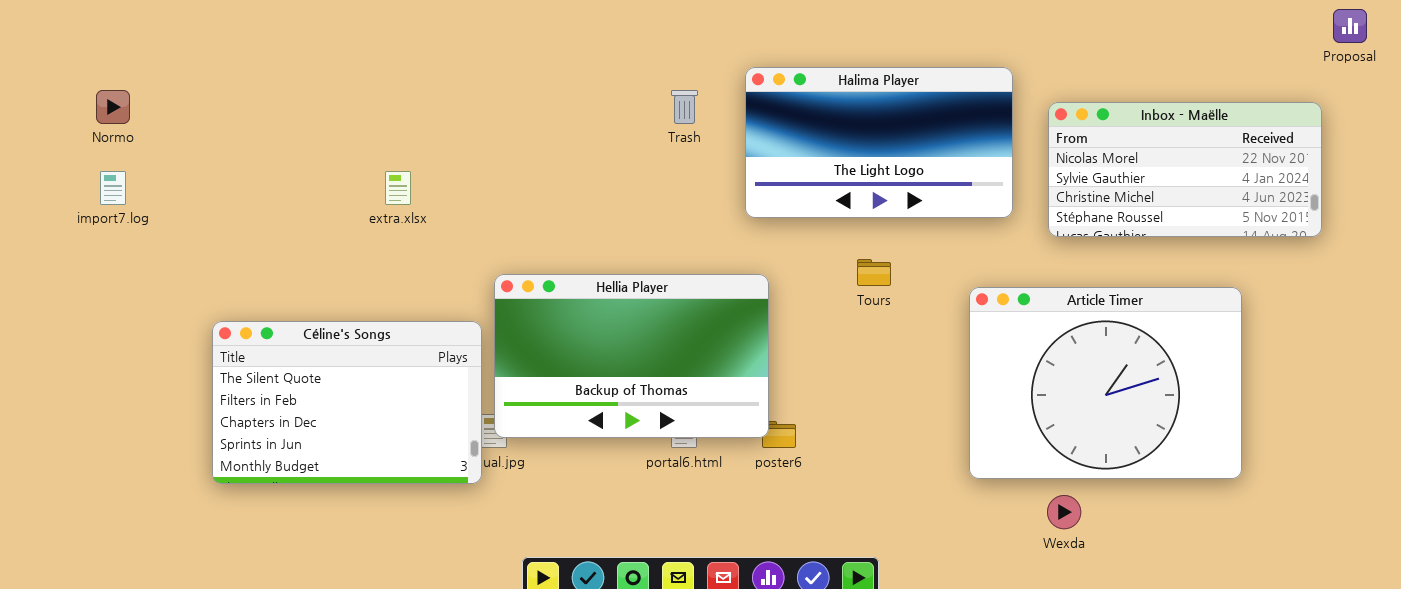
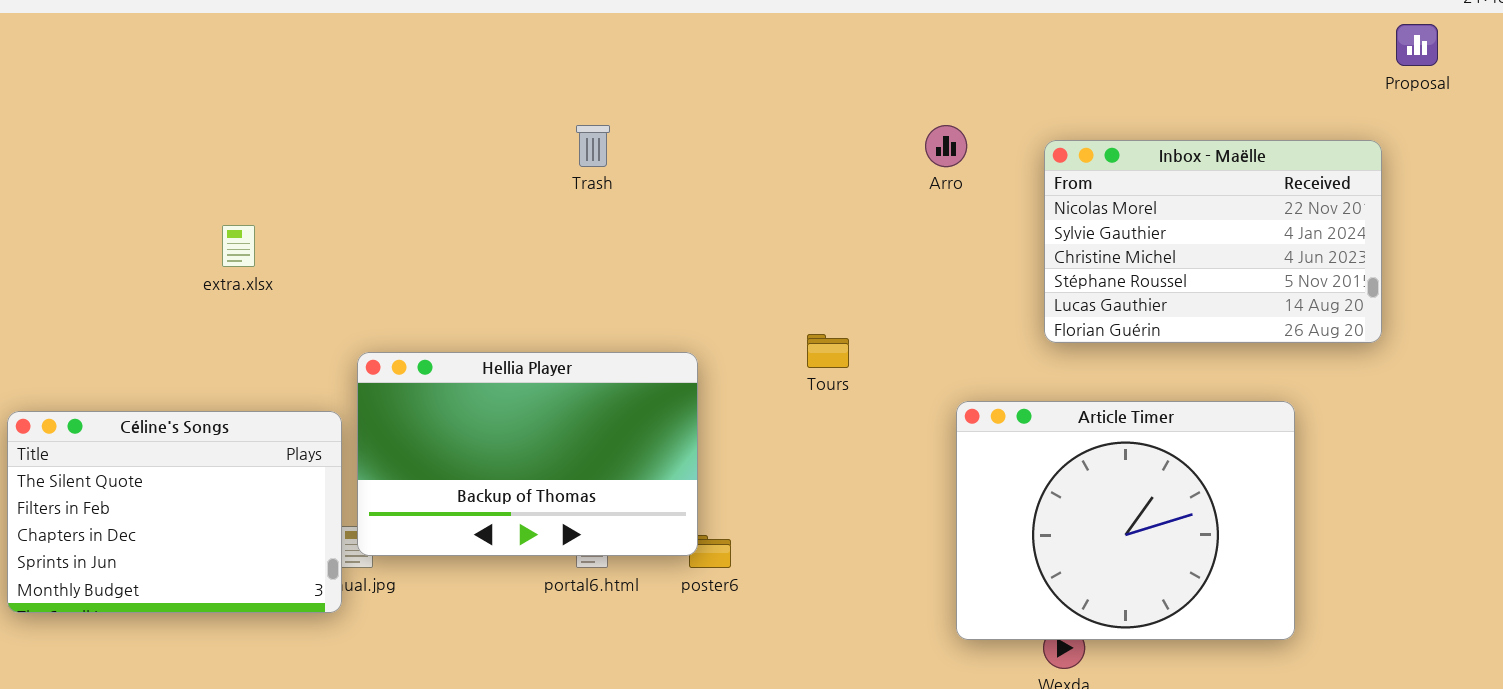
Halima Player: [745,67,1013,218] -> none, closed
Inbox - Maëlle: [1048,102,1322,237] -> [1044,140,1382,343], resized
Article Timer: [969,287,1242,479] -> [956,401,1295,640], moved

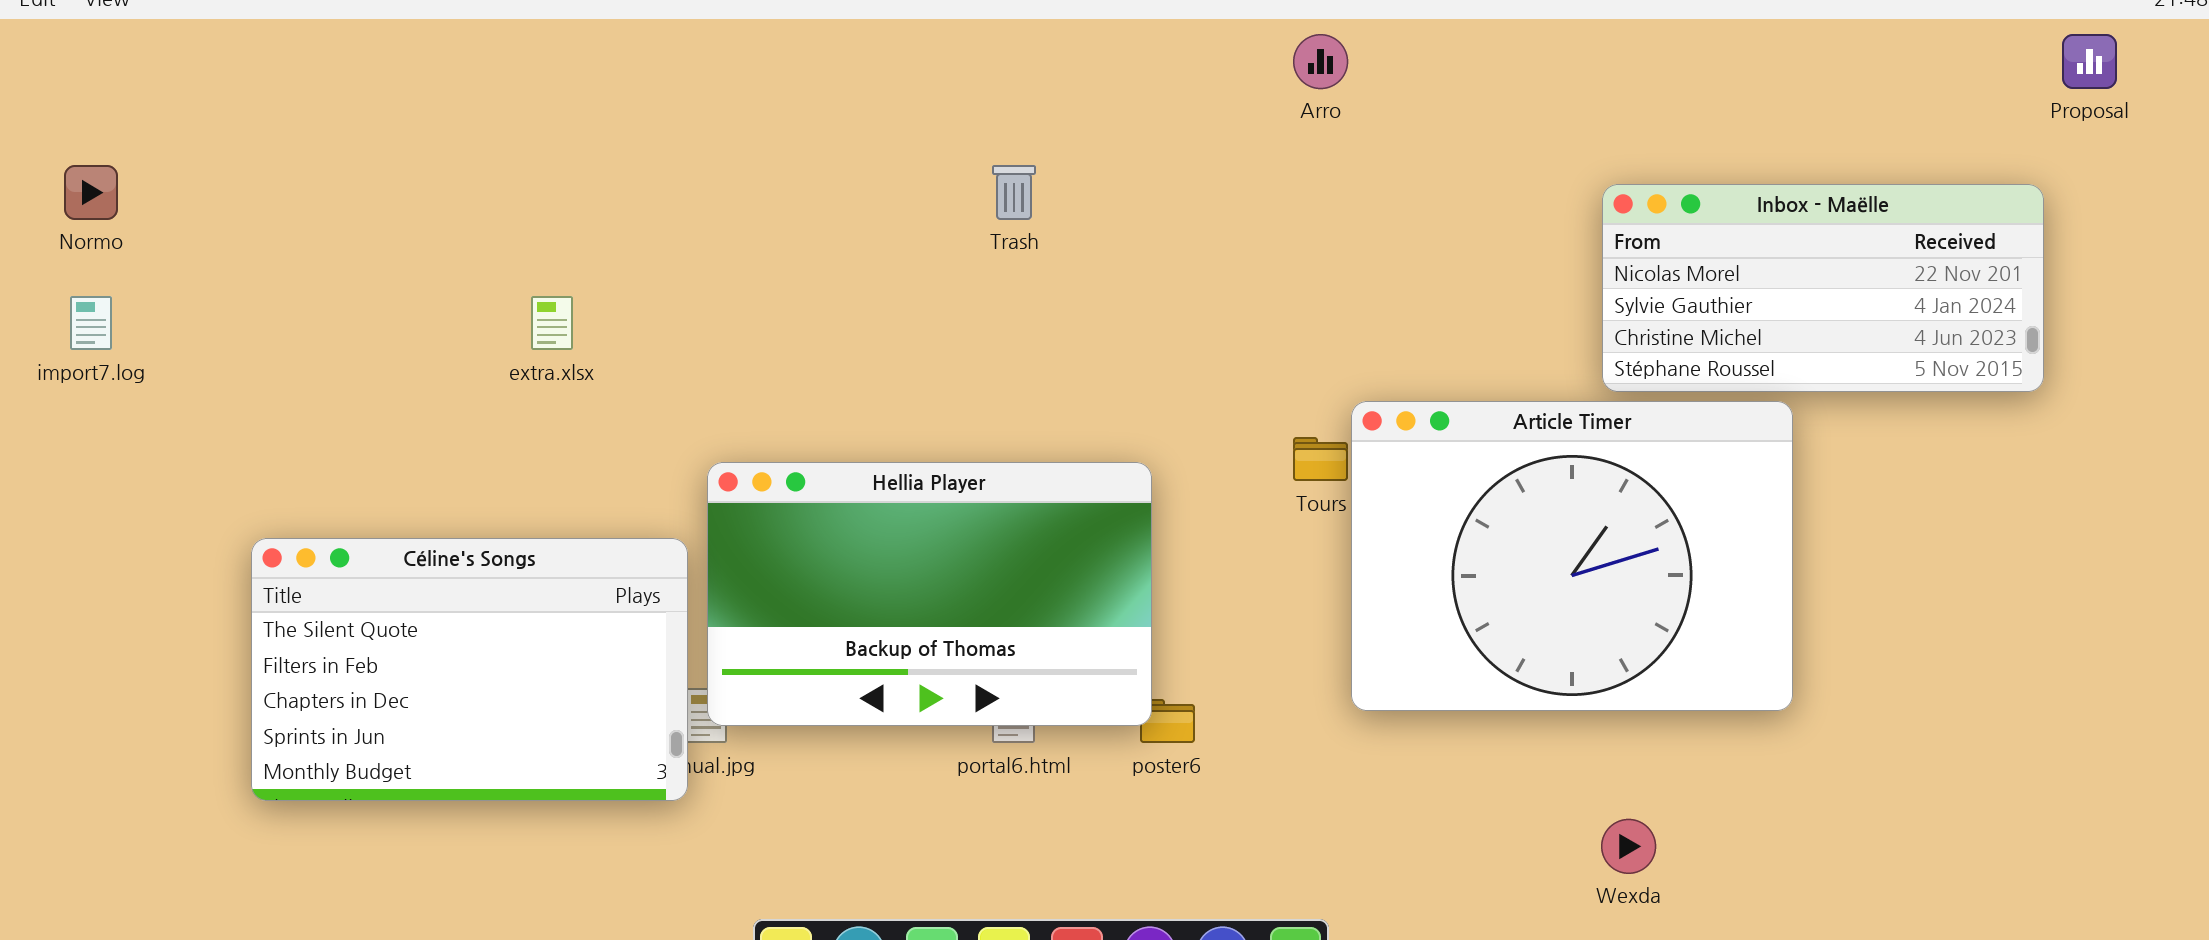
Arro: [925,125,967,167] -> [1293,34,1348,89], moved
Inbox - Maëlle: [1044,140,1382,343] -> [1602,184,2044,392], resized
Article Timer: [956,401,1295,640] -> [1351,401,1793,711], moved

